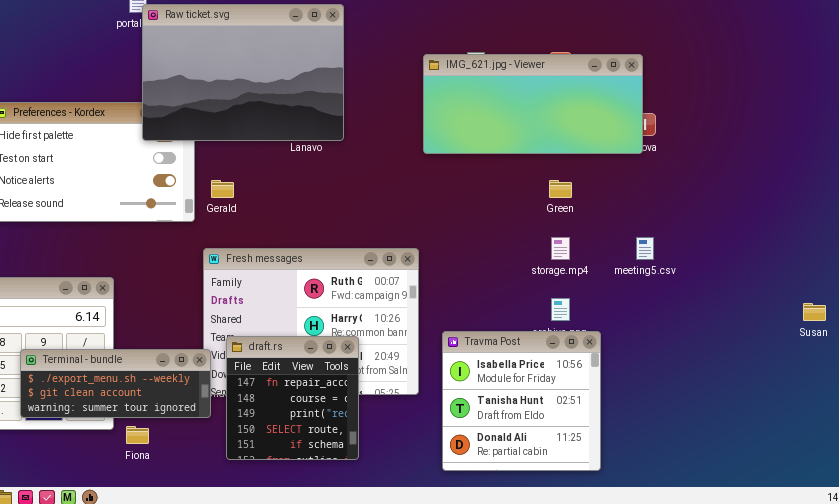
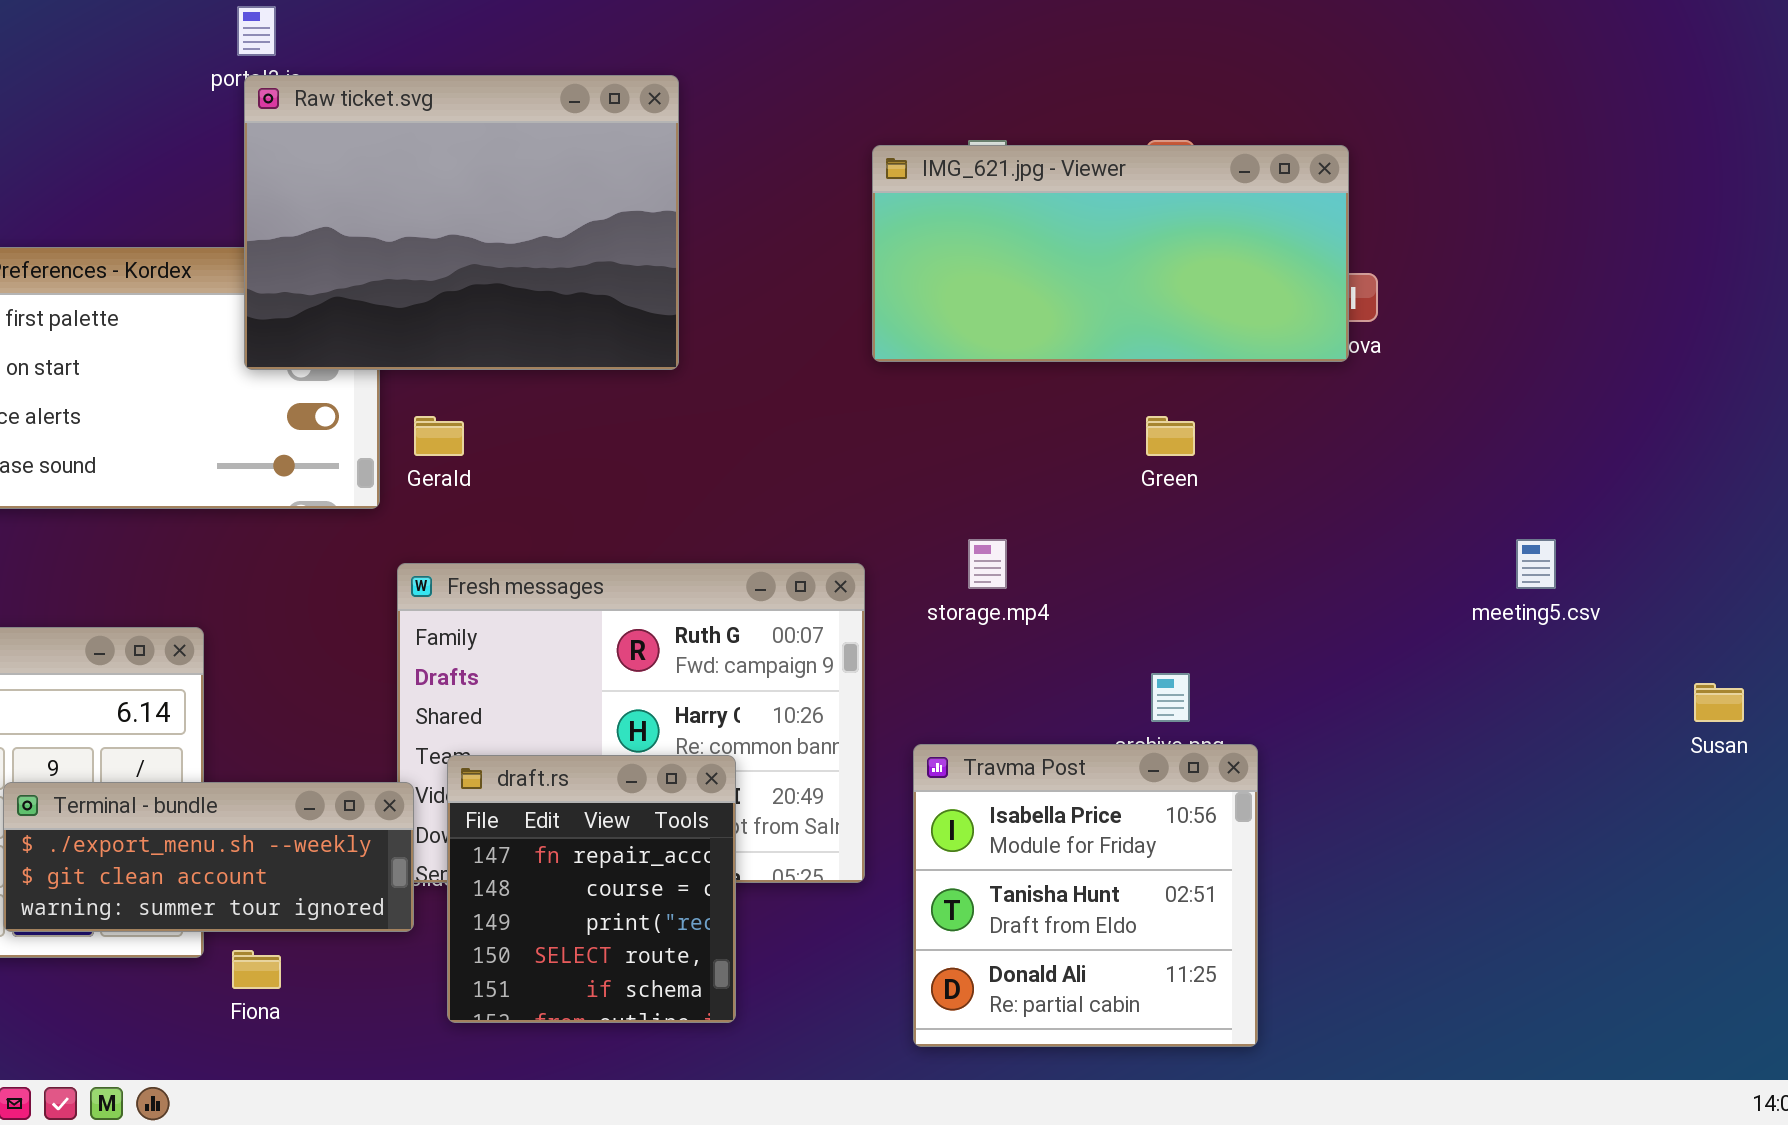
Raw ticket.svg: [142,4,344,141] -> [244,75,679,370], moved
storage.mp4: [551,237,570,260] -> [968,539,1007,589], moved
meeting5.csv: [636,237,654,260] -> [1516,539,1556,589], moved

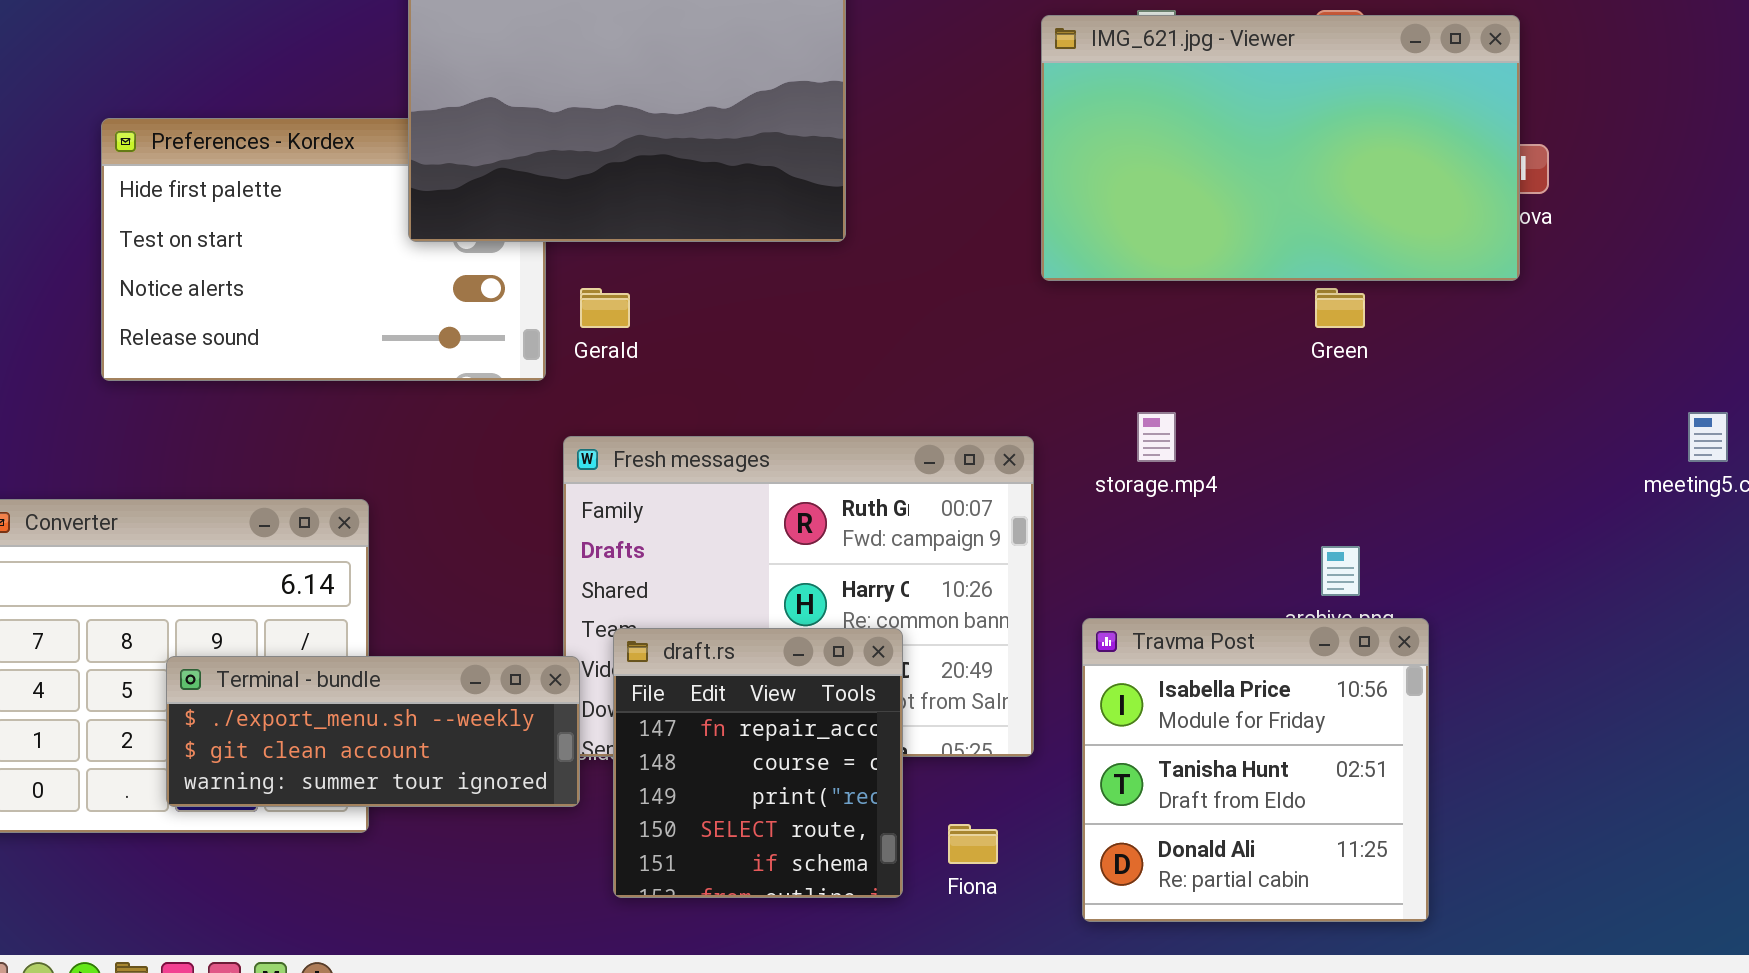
IMG_621.jpg - Viewer: [872,145,1349,362] -> [1041,15,1520,281], resized
Fiona: [232,950,281,989] -> [948,824,998,864], moved

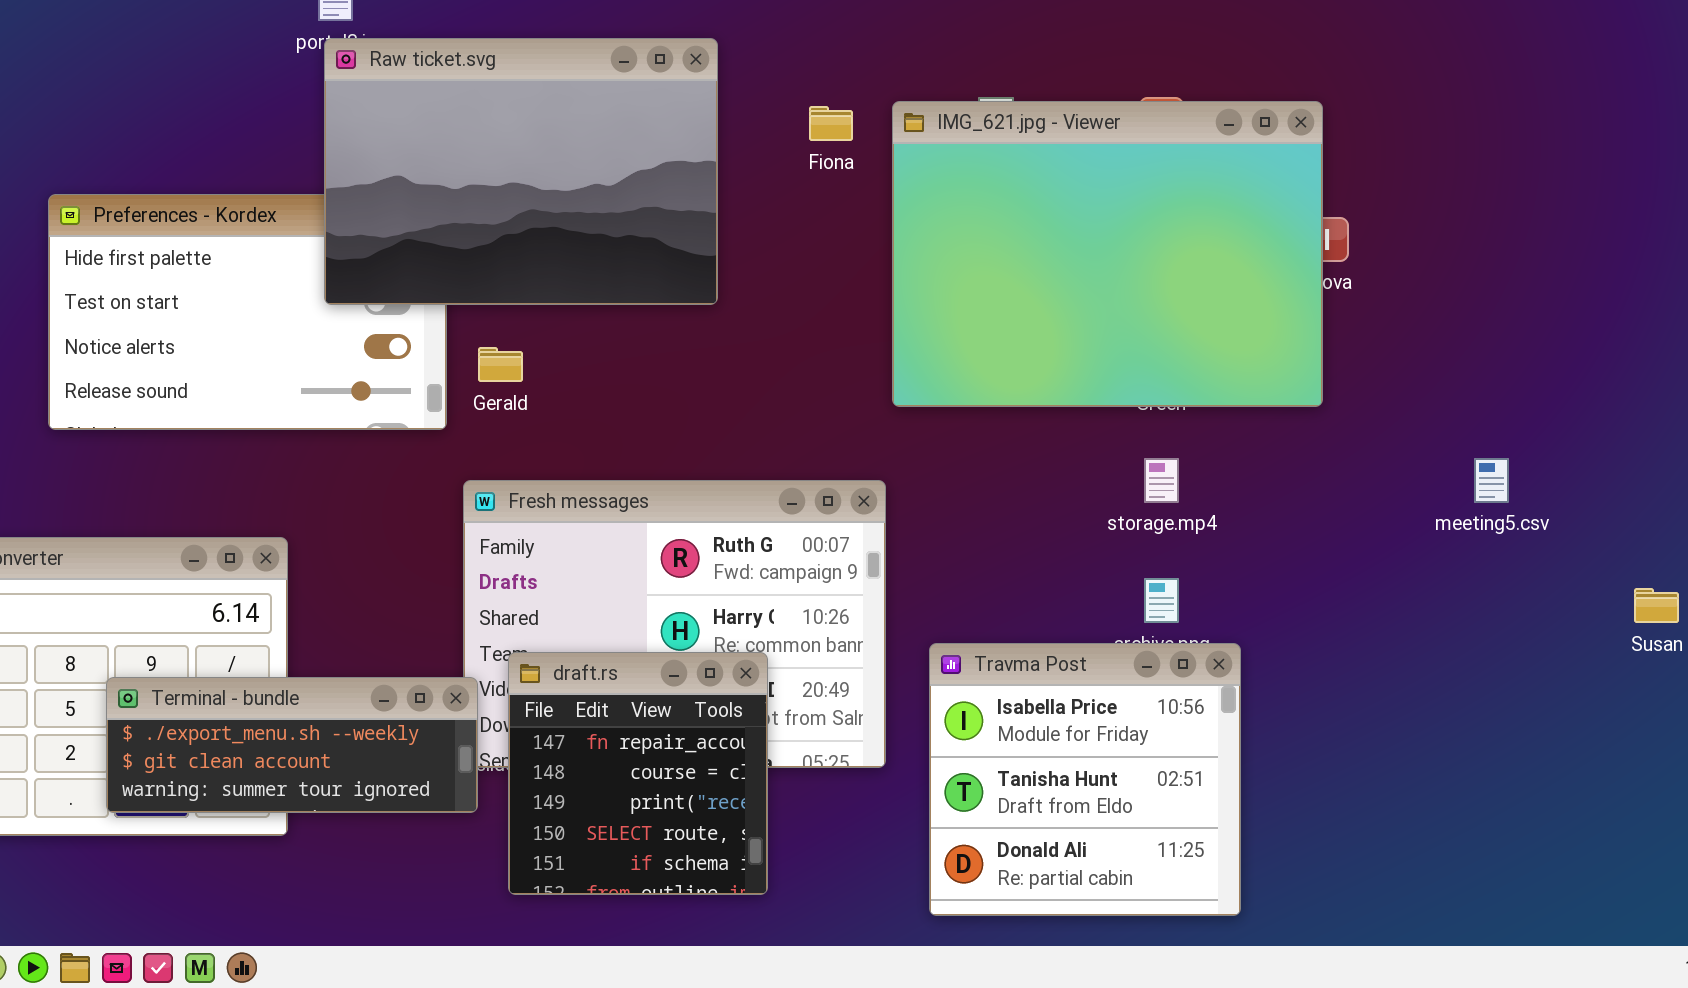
IMG_621.jpg - Viewer: [1041,15,1520,281] -> [892,101,1323,407], resized
storage.mp4: [1137,412,1176,462] -> [1144,458,1179,503], moved
Fiona: [948,824,998,864] -> [809,106,853,141], moved

